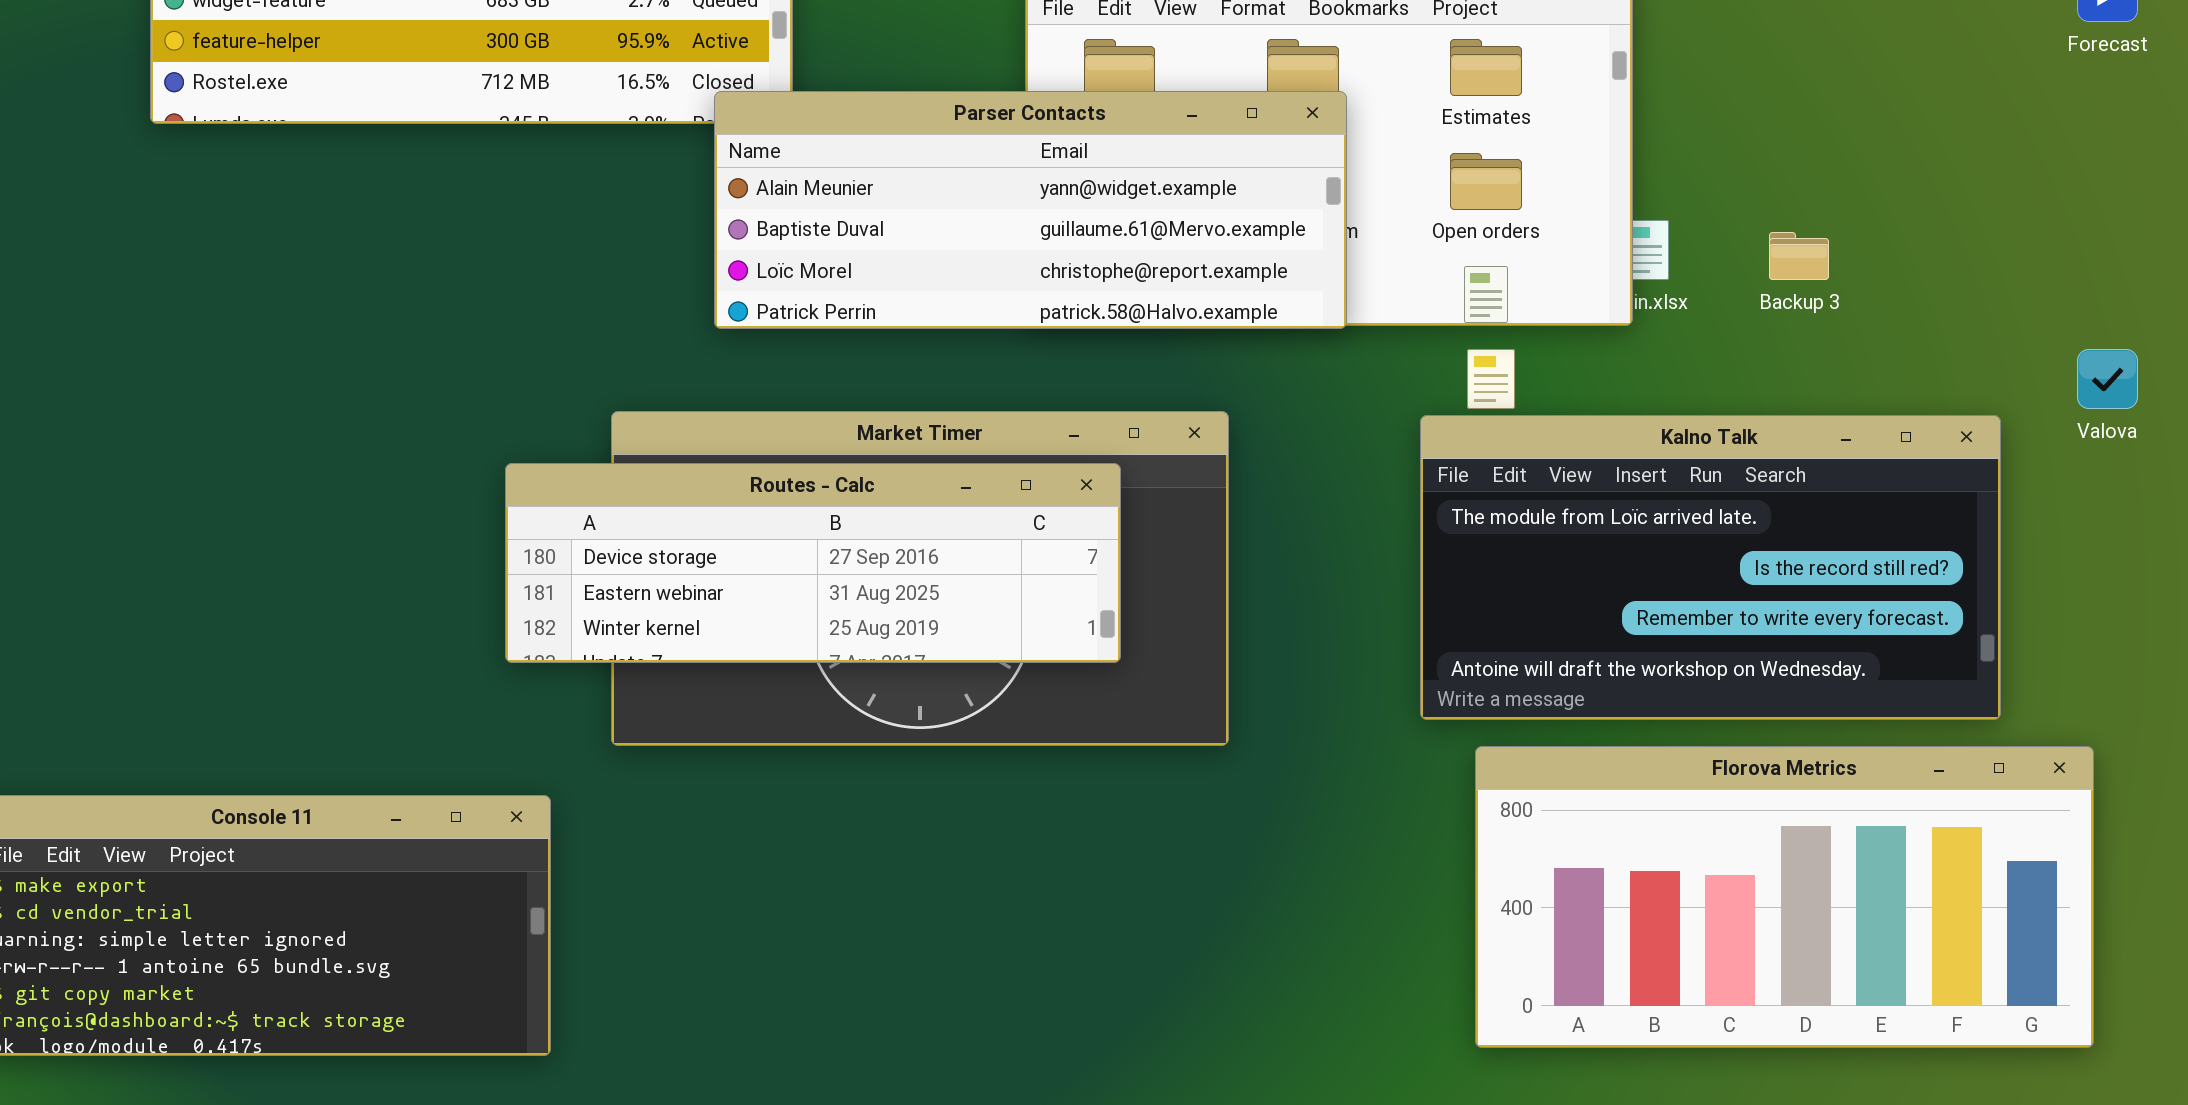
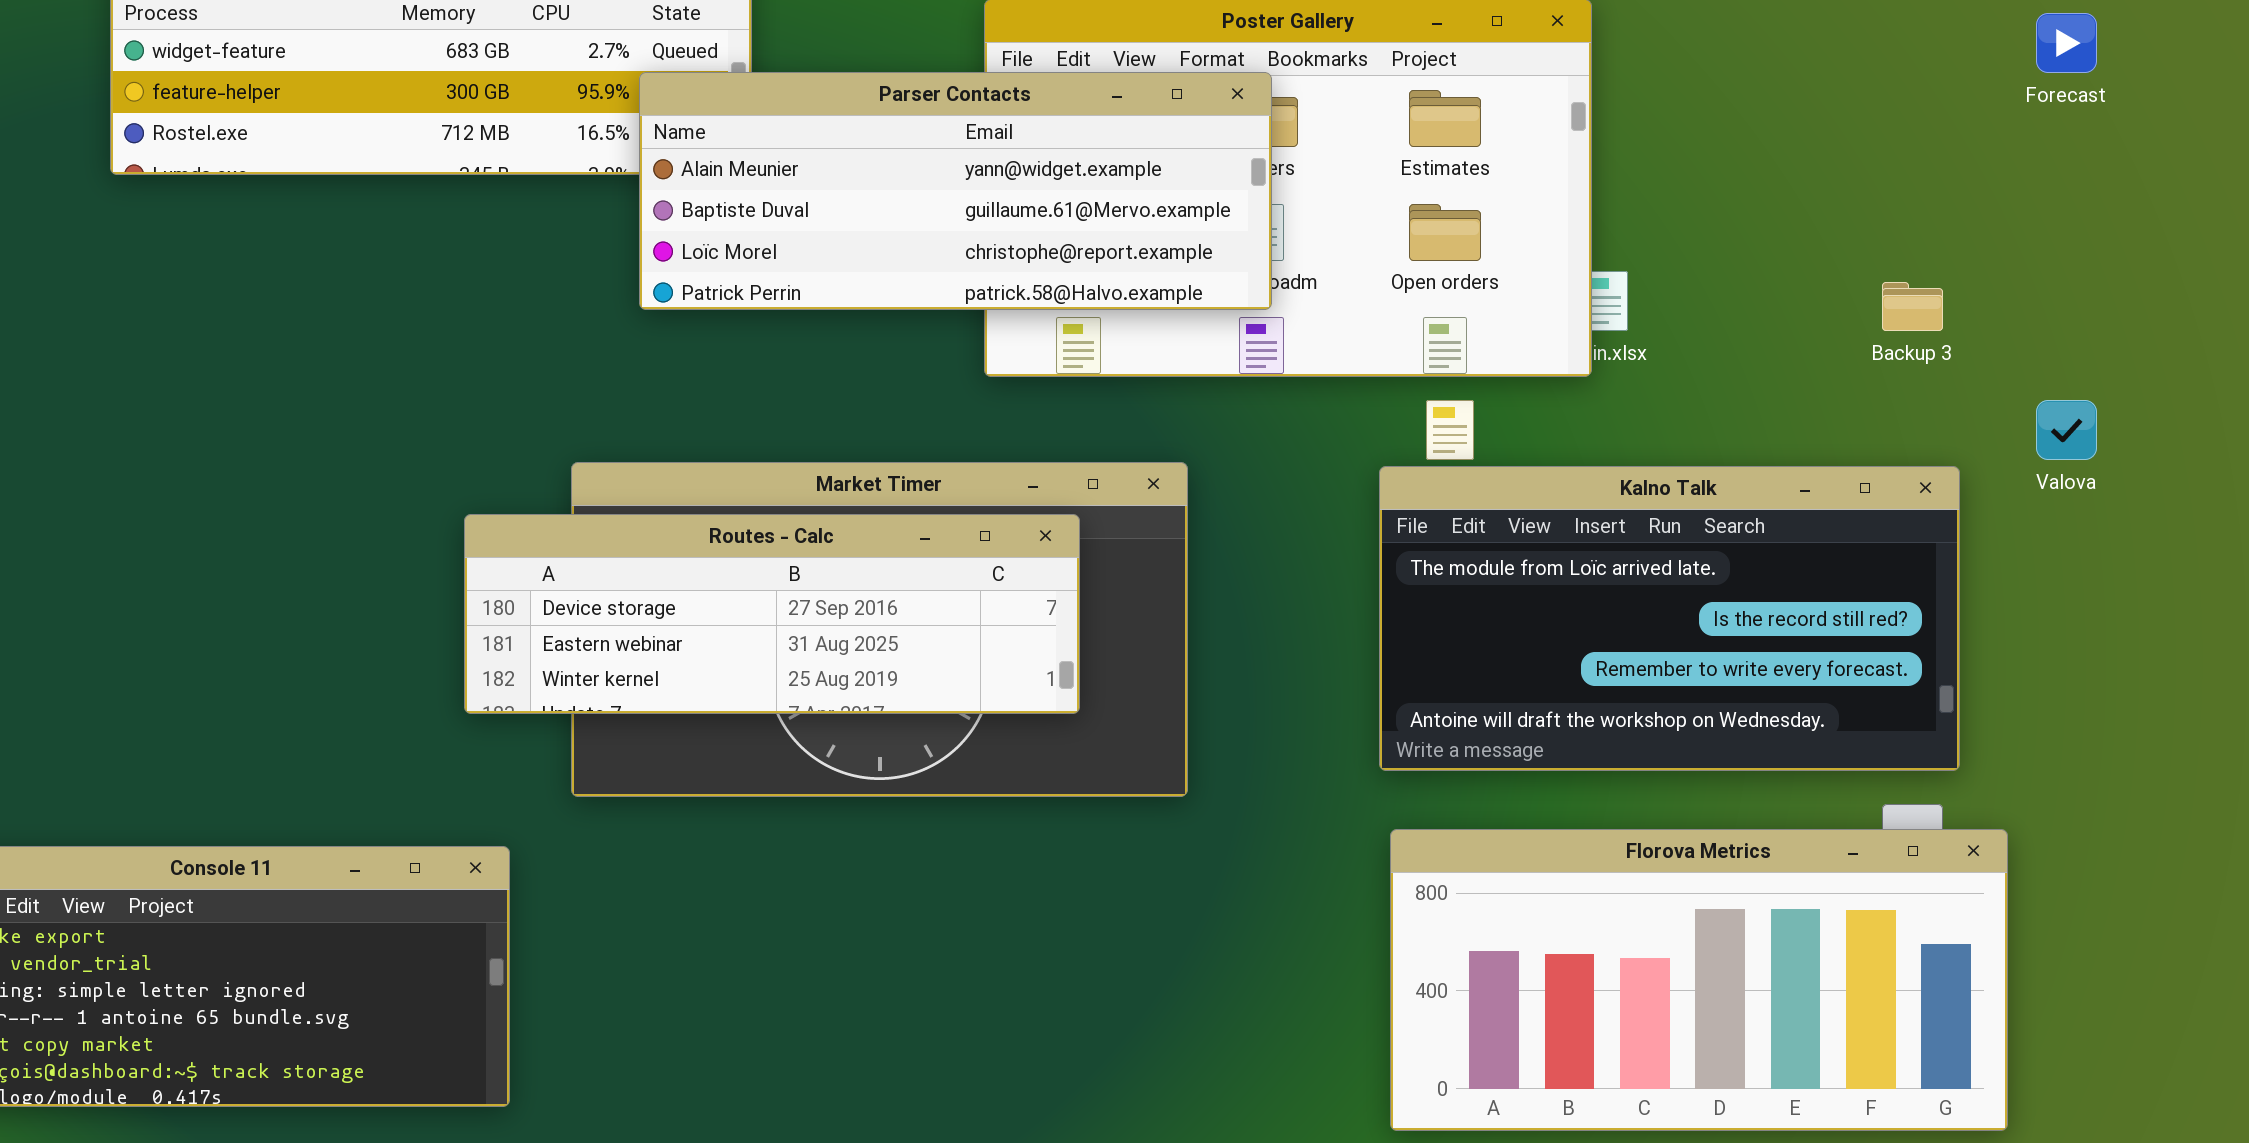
Parser Contacts: [714,91,1347,329] -> [639,72,1272,310], moved
Backup 3: [1769,232,1829,280] -> [1882,282,1943,331], moved
Florova Metrics: [1475,746,2094,1048] -> [1390,829,2008,1131], moved

